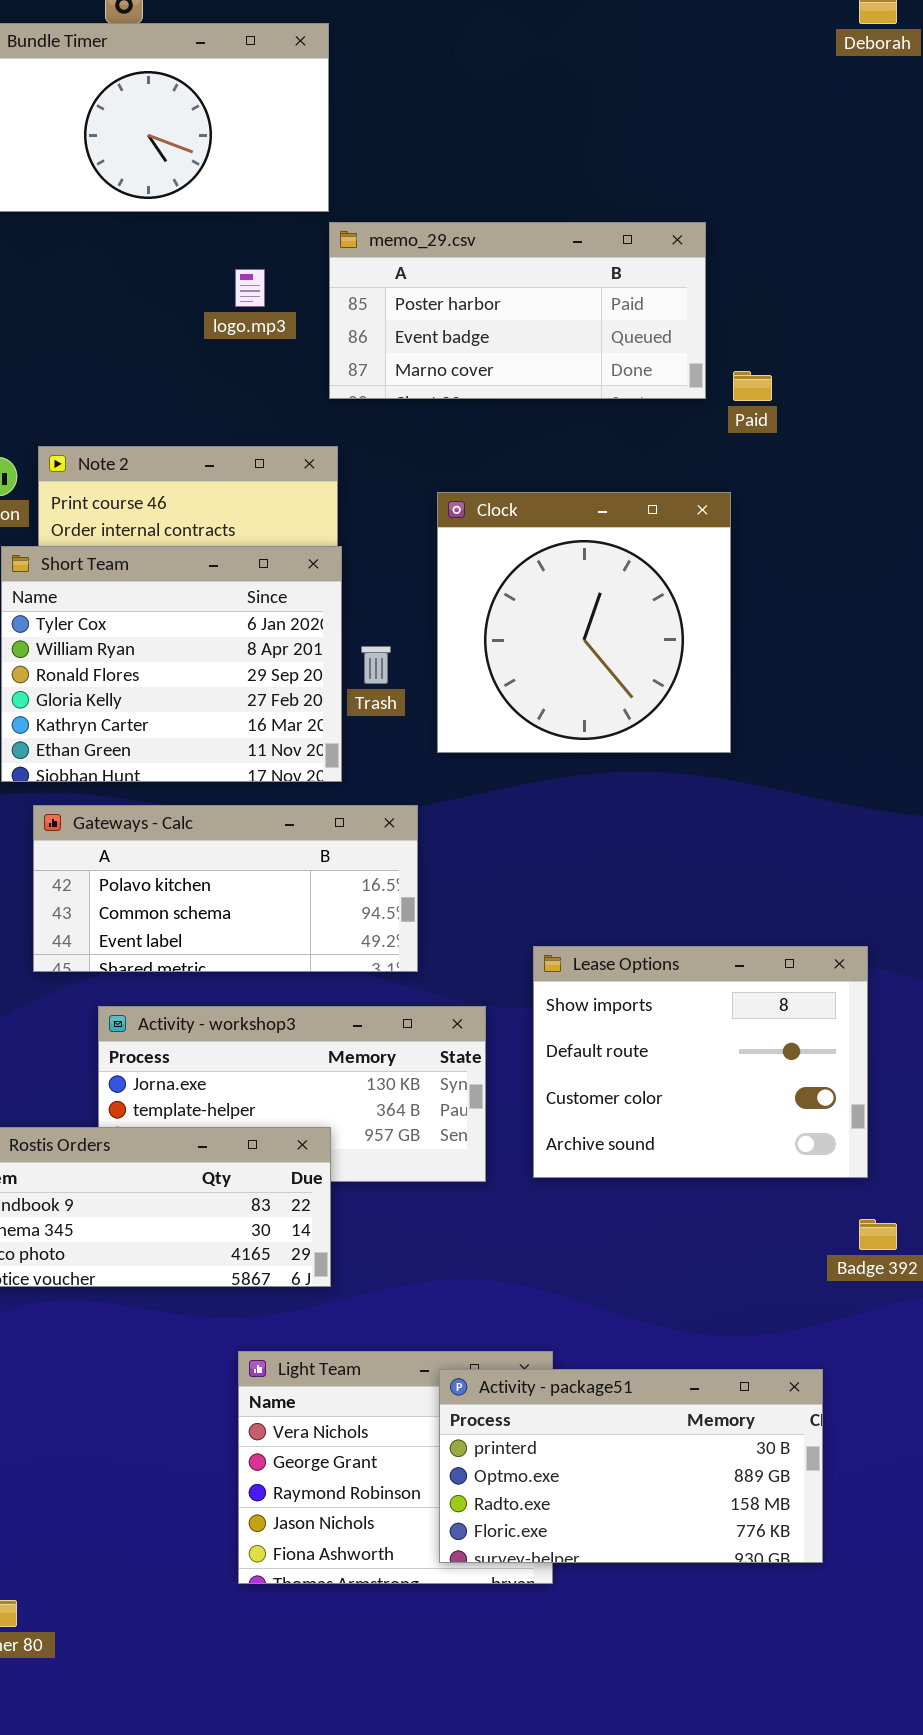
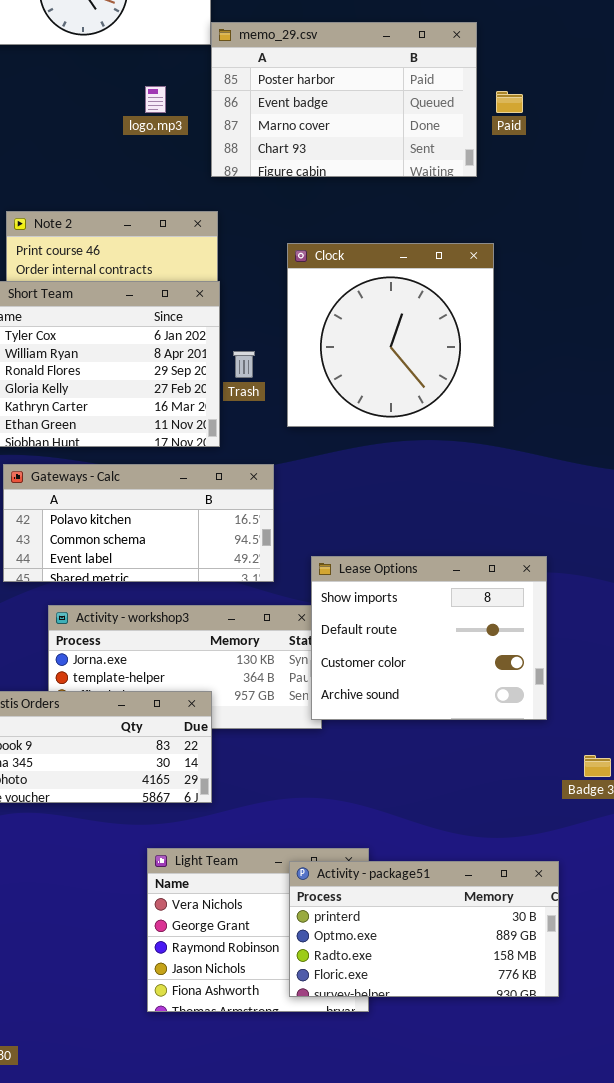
memo_29.csv: [329,222,706,399] -> [211,22,477,177], resized
Paid: [733,371,772,401] -> [496,91,523,113], moved
Lease Options: [533,946,868,1178] -> [311,556,547,720], moved

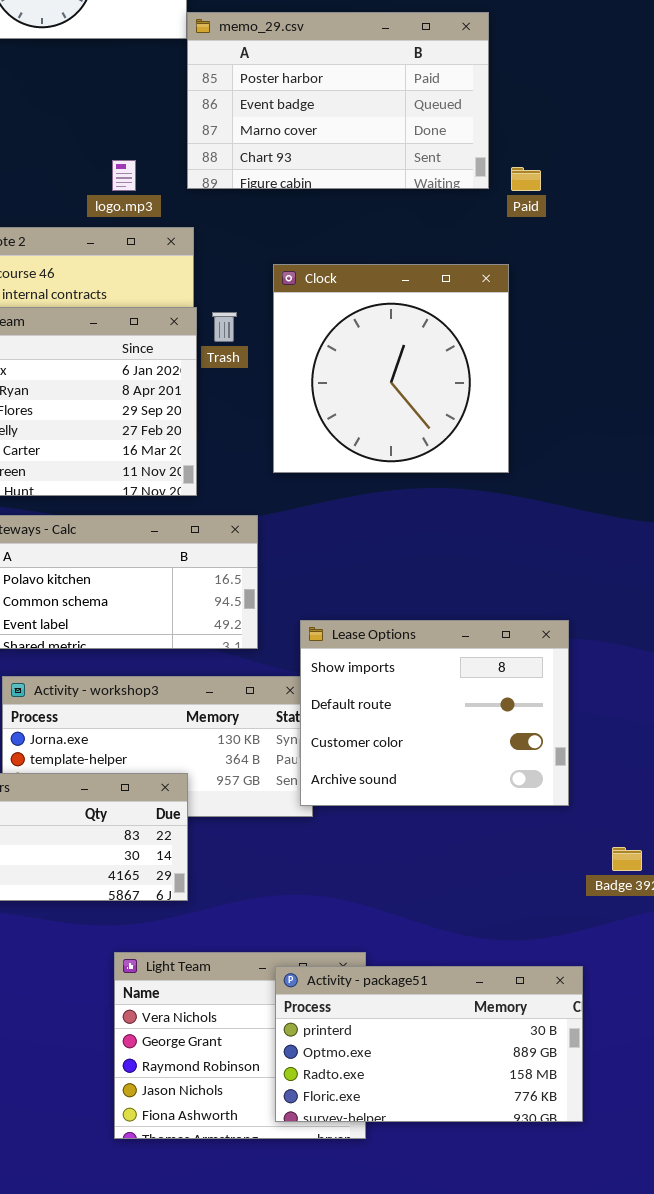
logo.mp3: [145,86,166,113] -> [112,160,136,191], moved
Paid: [496,91,523,113] -> [511,167,541,191], moved
Trash: [233,351,255,378] -> [212,312,237,342], moved

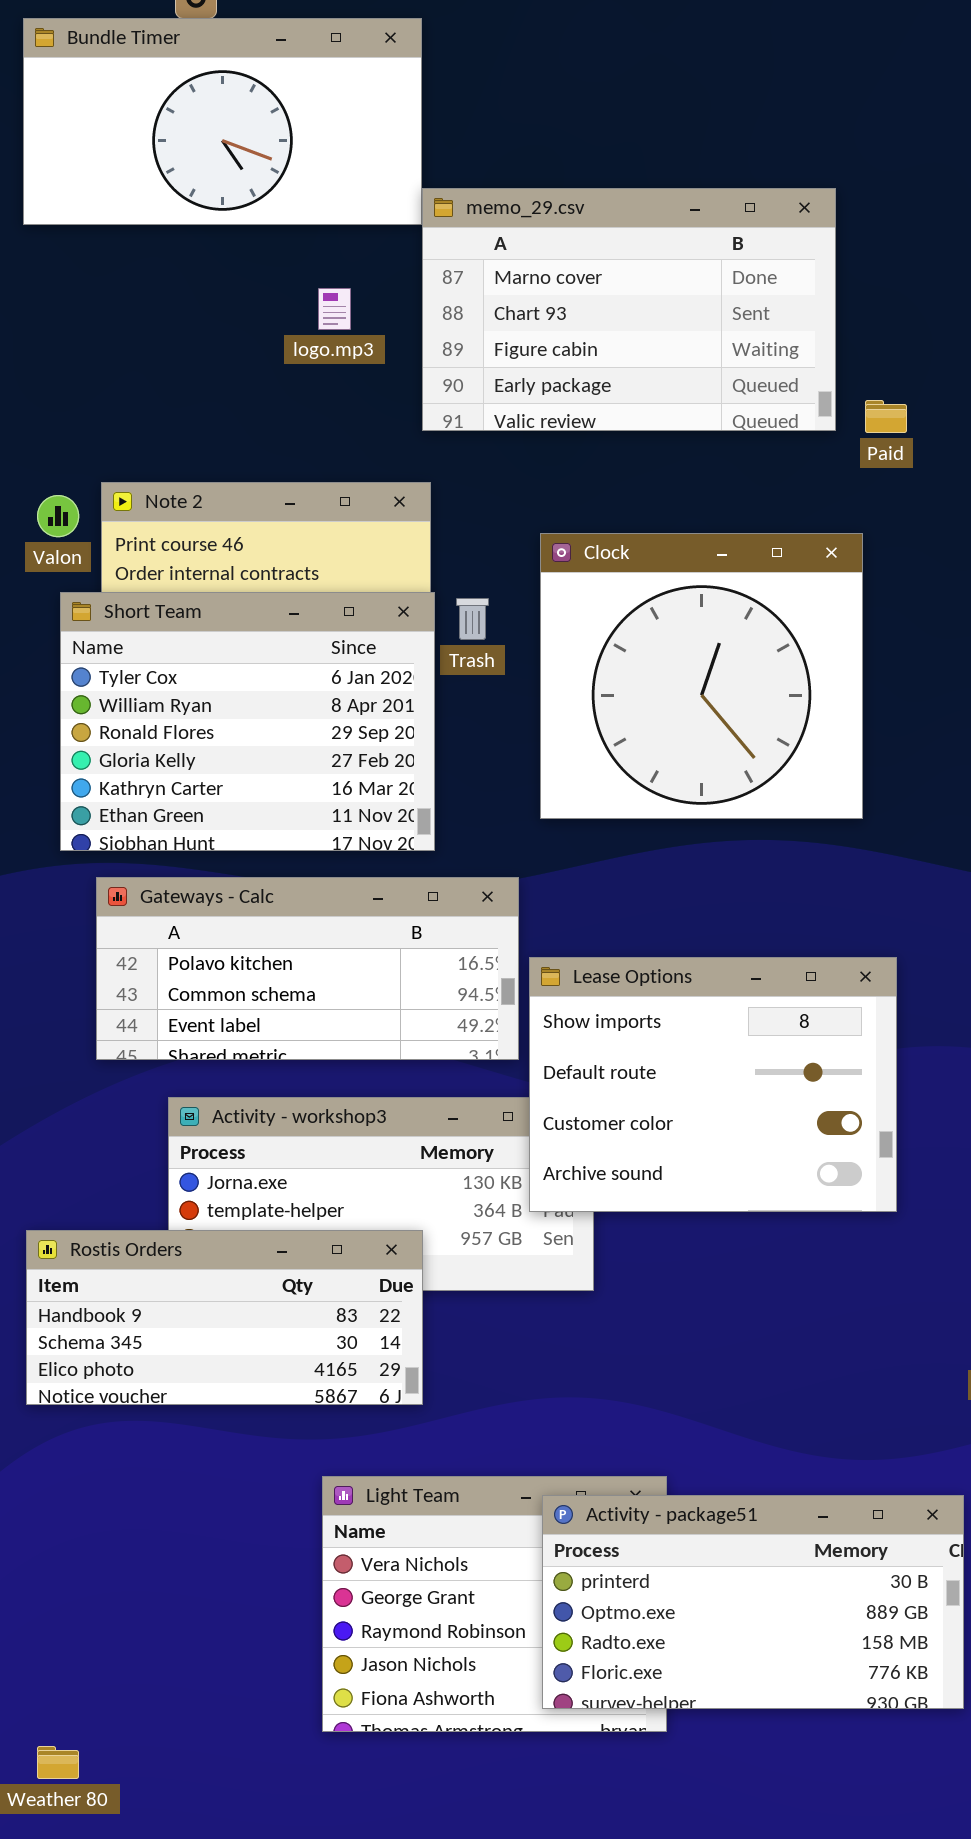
memo_29.csv: [187,12,489,189] -> [422,188,836,431], scrolled down 2 rows
logo.mp3: [112,160,136,191] -> [318,288,351,330], moved
Lease Options: [300,620,569,806] -> [529,957,897,1212], moved

